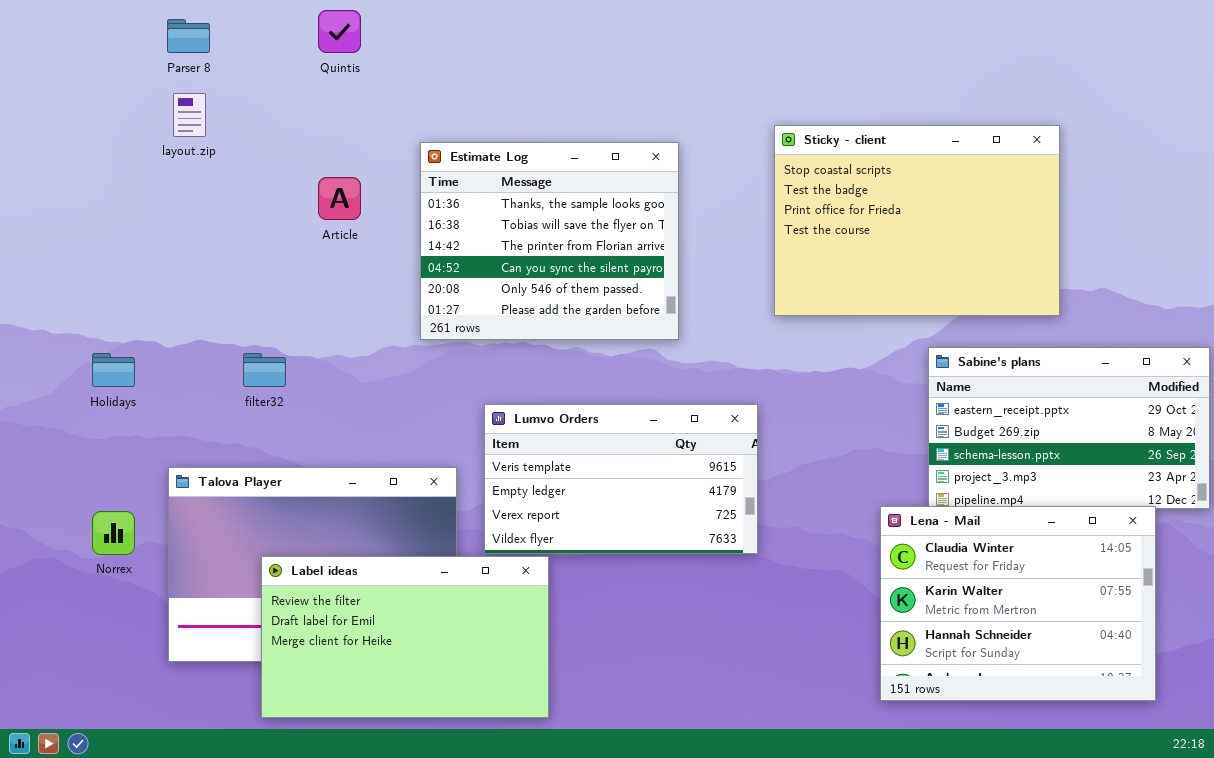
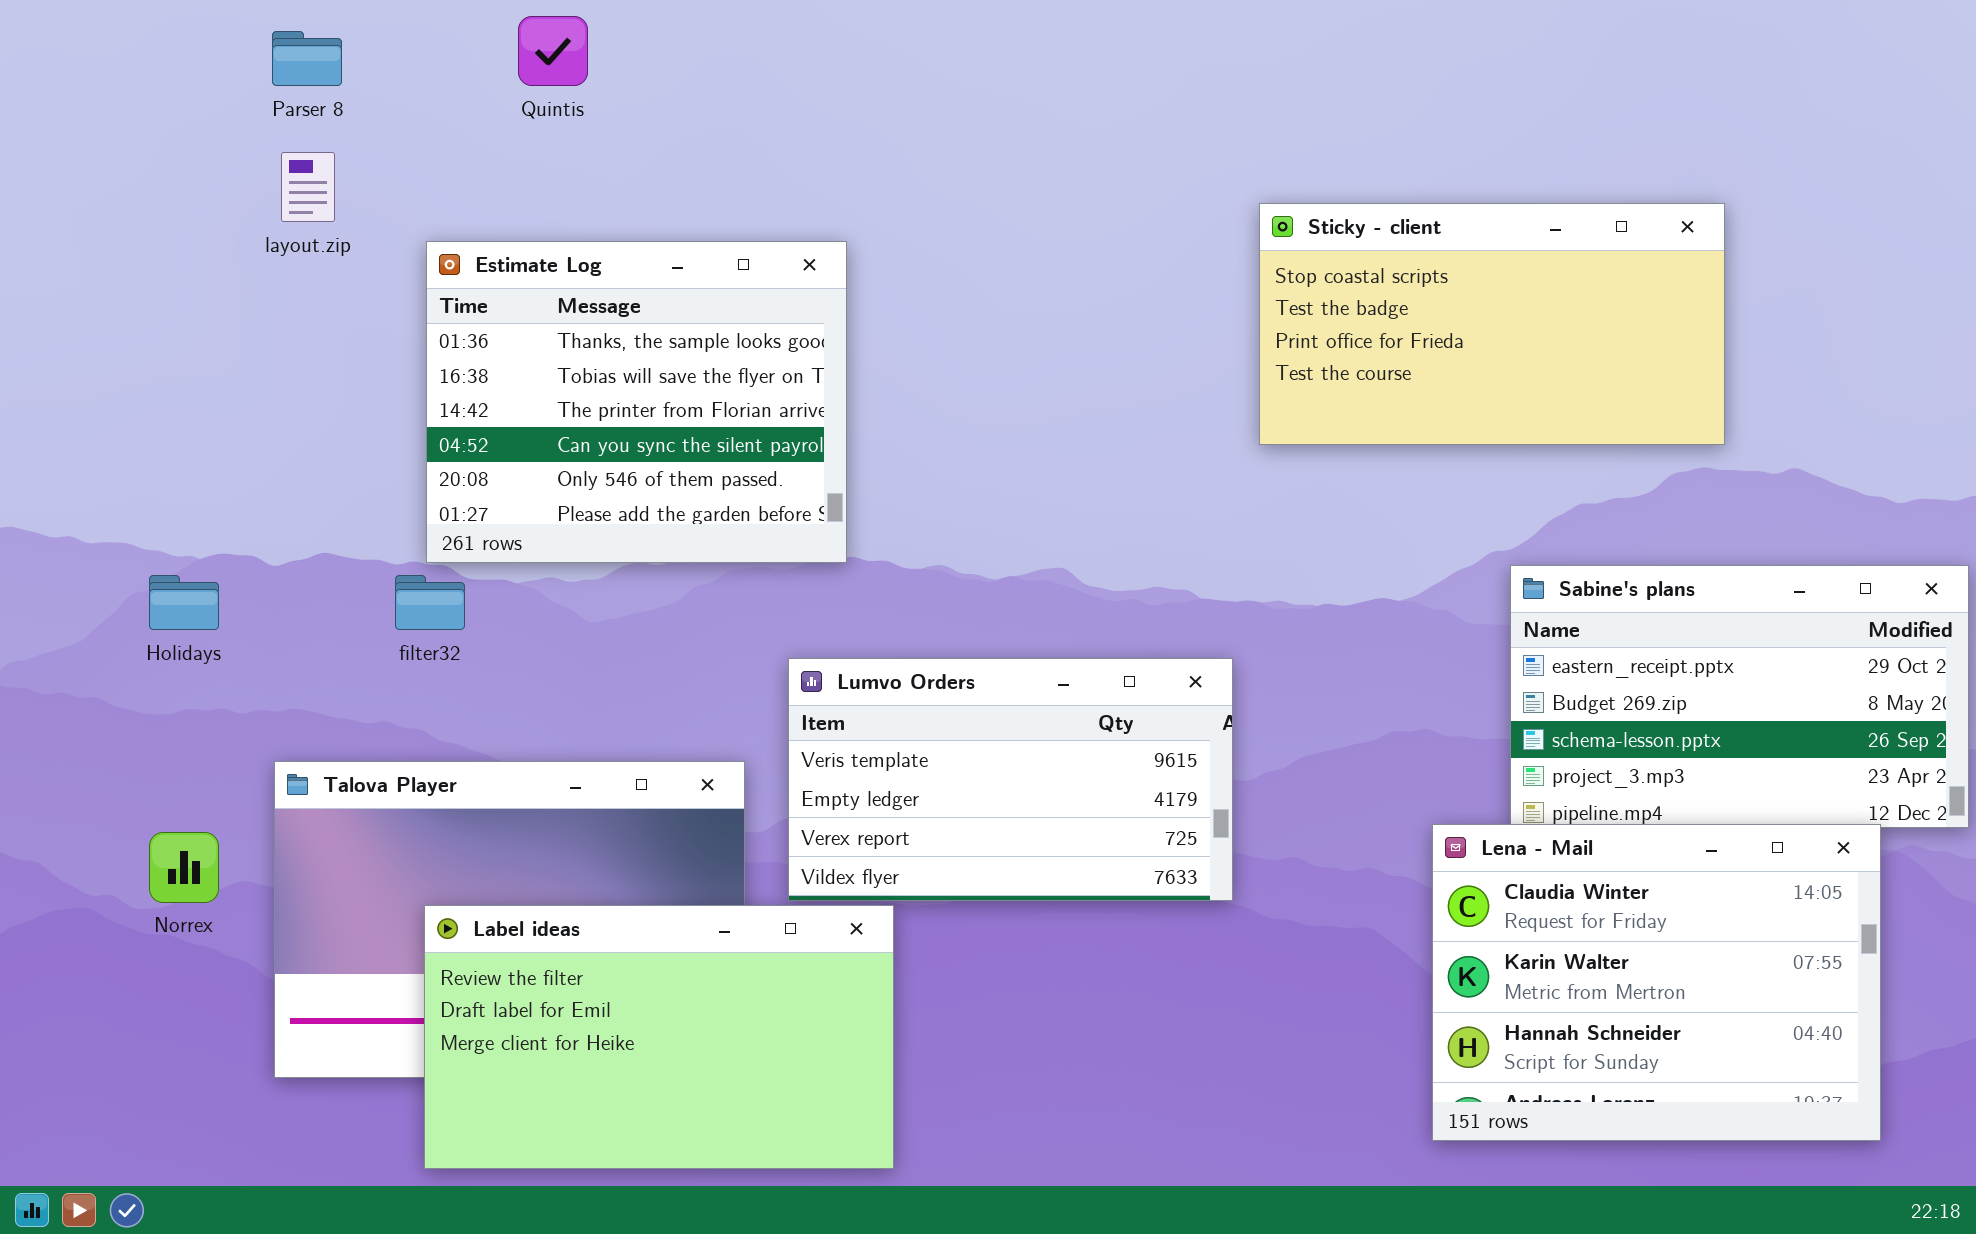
Sticky - client: [774,125,1060,316] -> [1259,203,1725,445], resized
Estimate Log: [420,142,679,340] -> [426,241,847,563], moved

